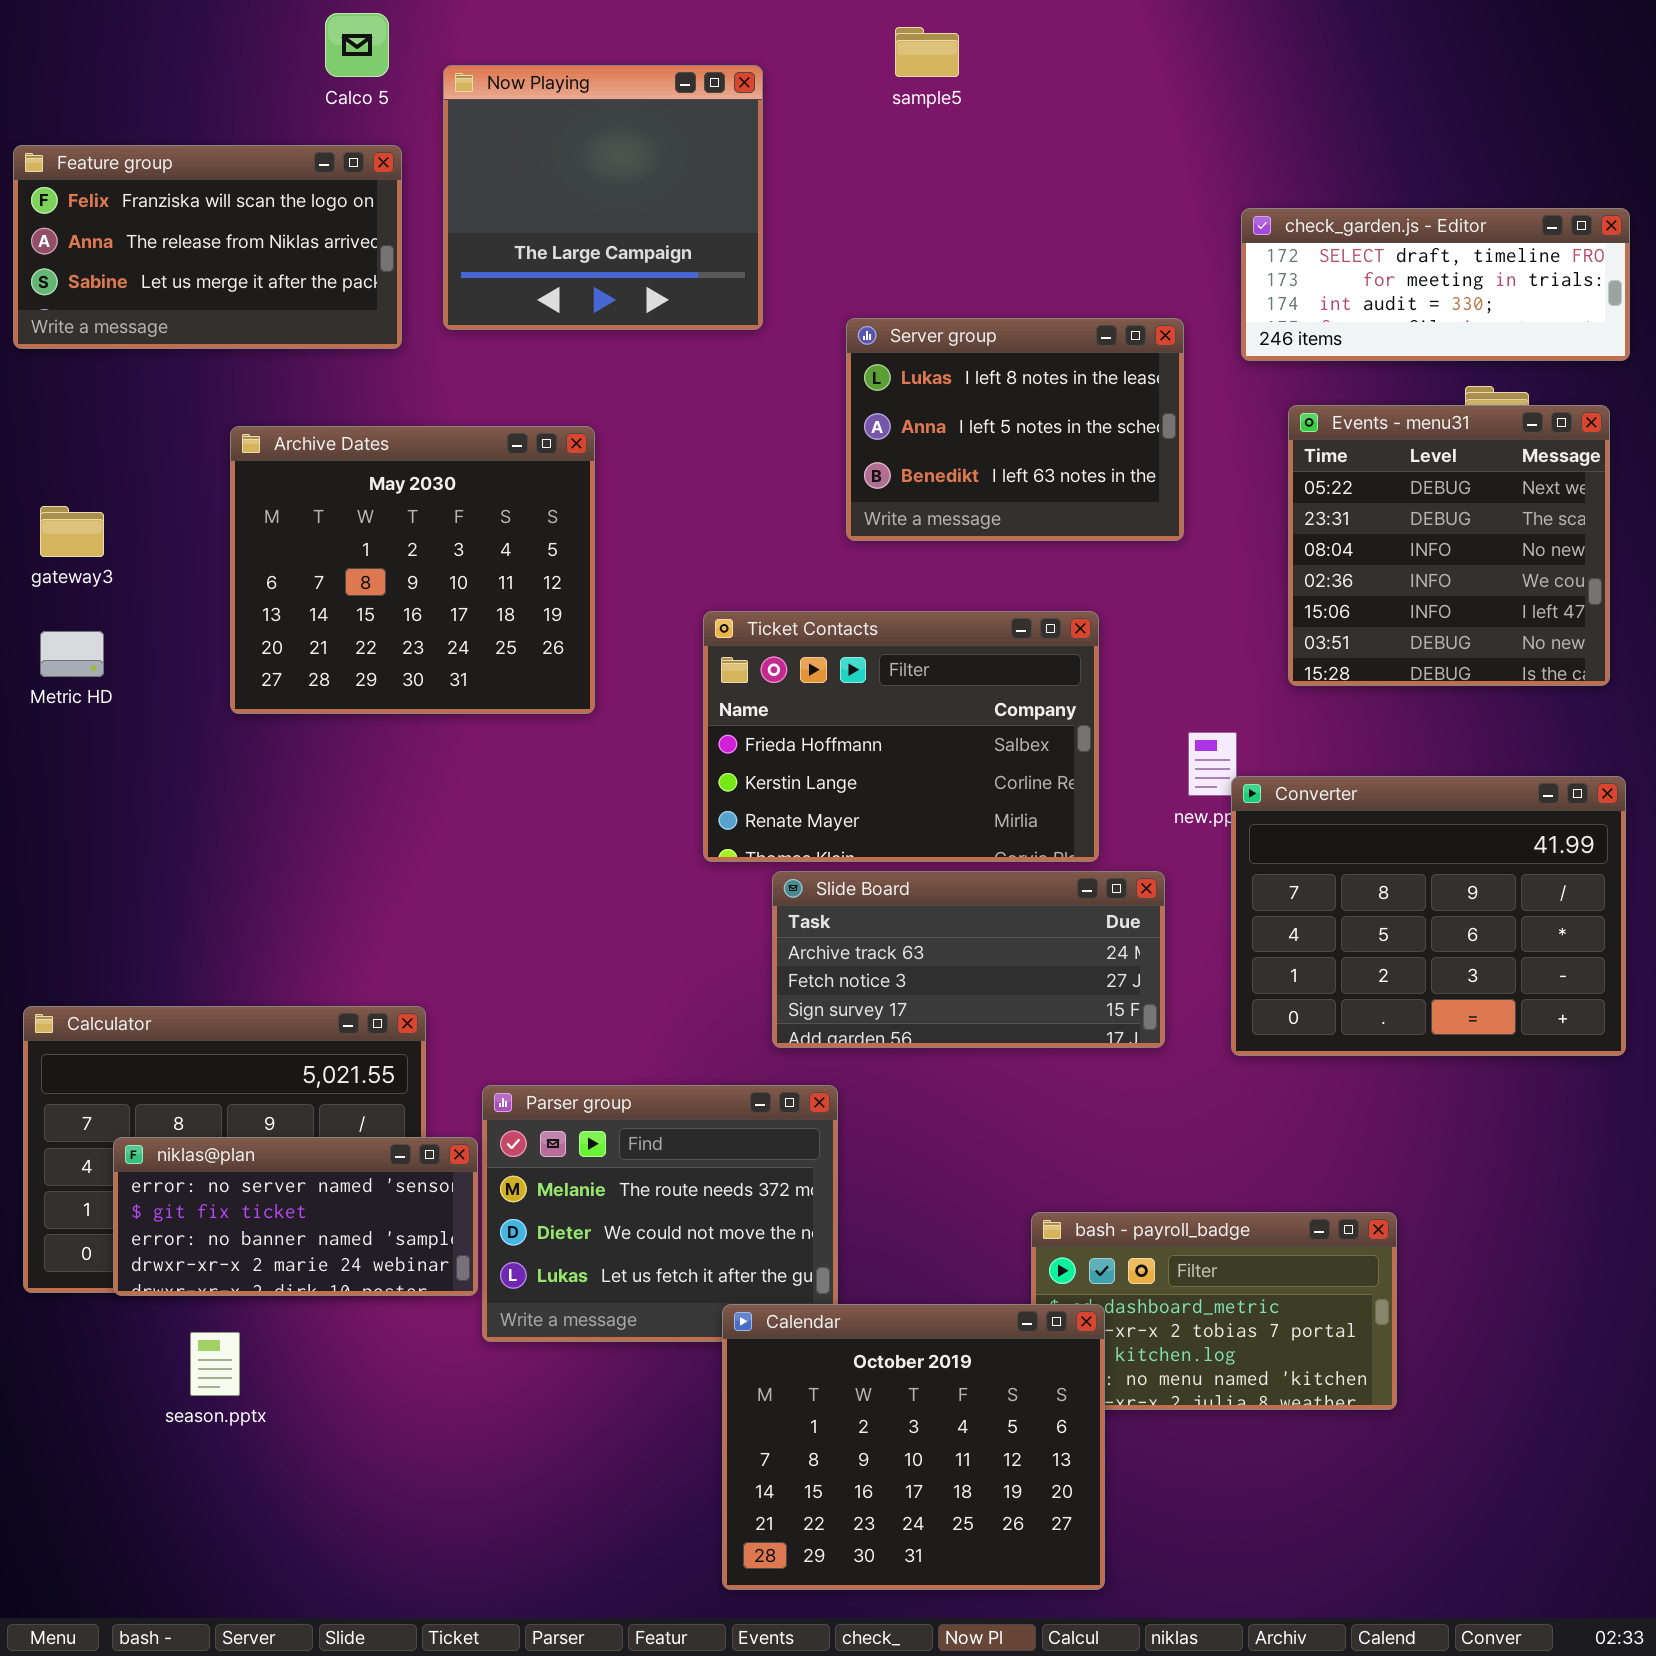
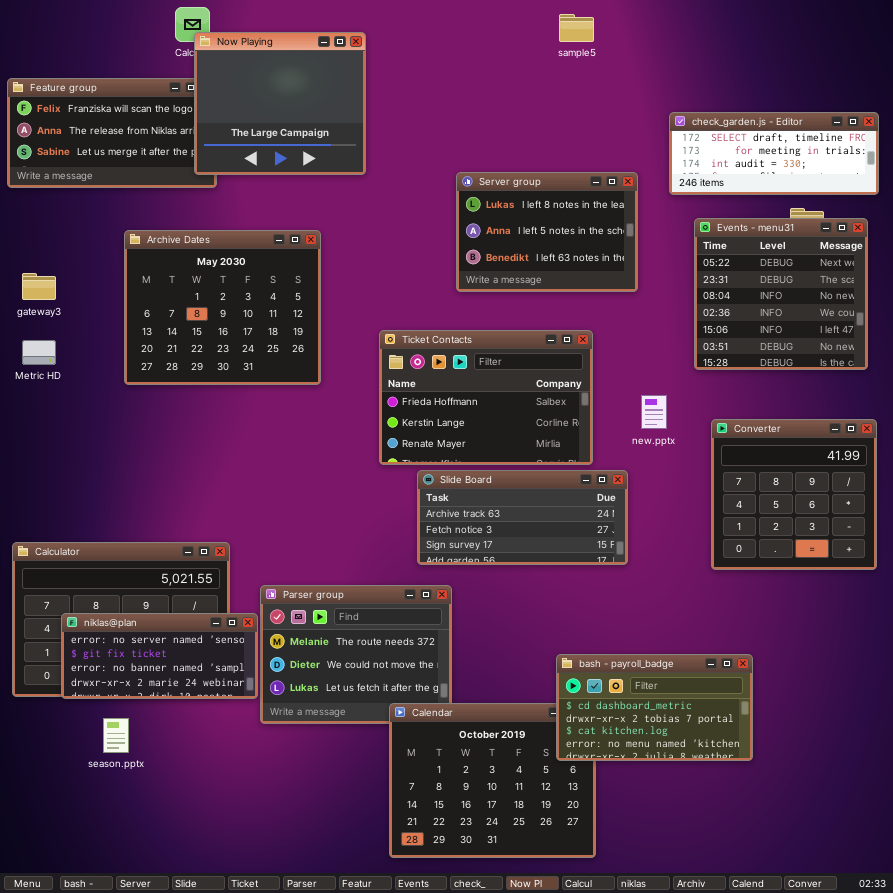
sample5: [895,27,959,77] -> [559,14,594,42], moved
Now Playing: [443,65,763,330] -> [194,32,366,175], moved
Converter: [1231,776,1626,1056] -> [711,419,877,570], resized
bash - payroll_badge: [1031,1212,1397,1410] -> [556,654,753,761], raised

